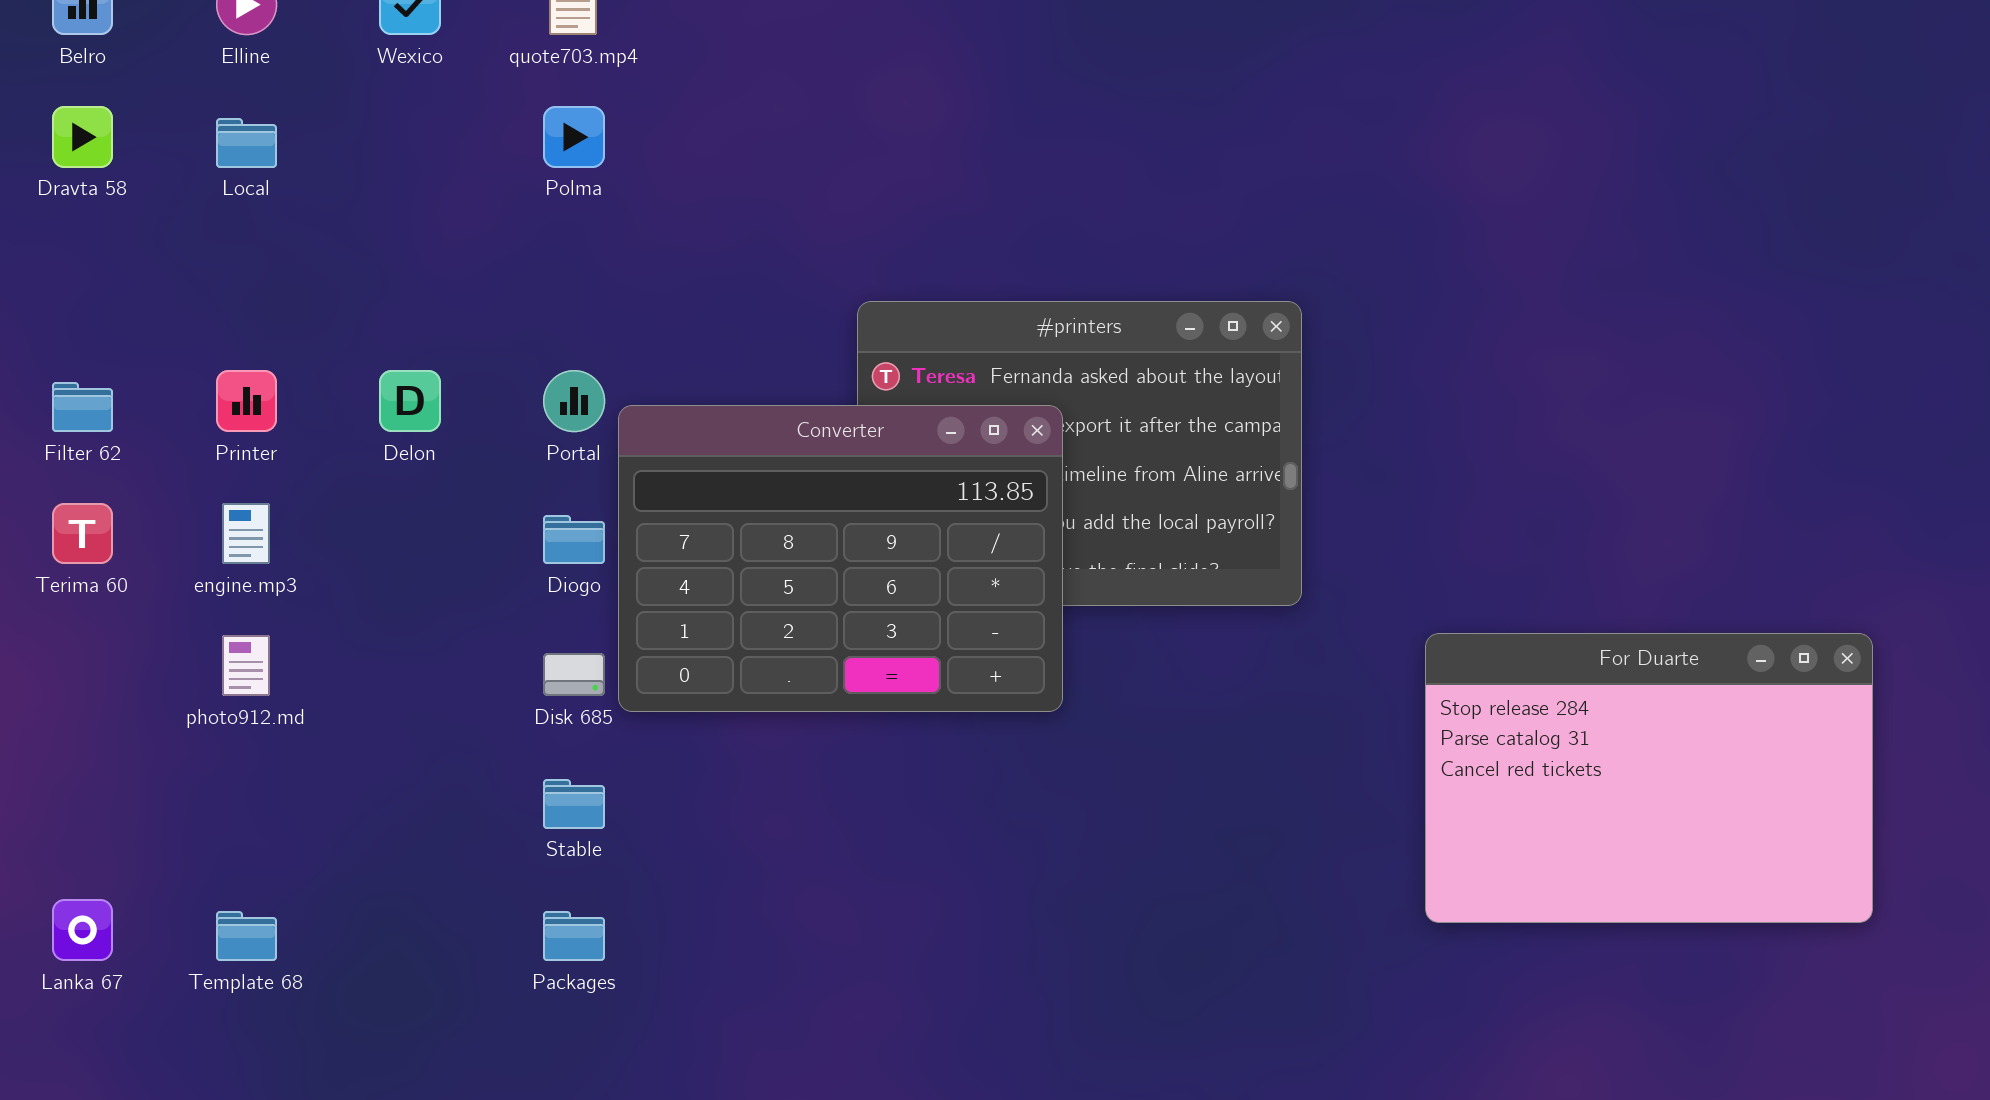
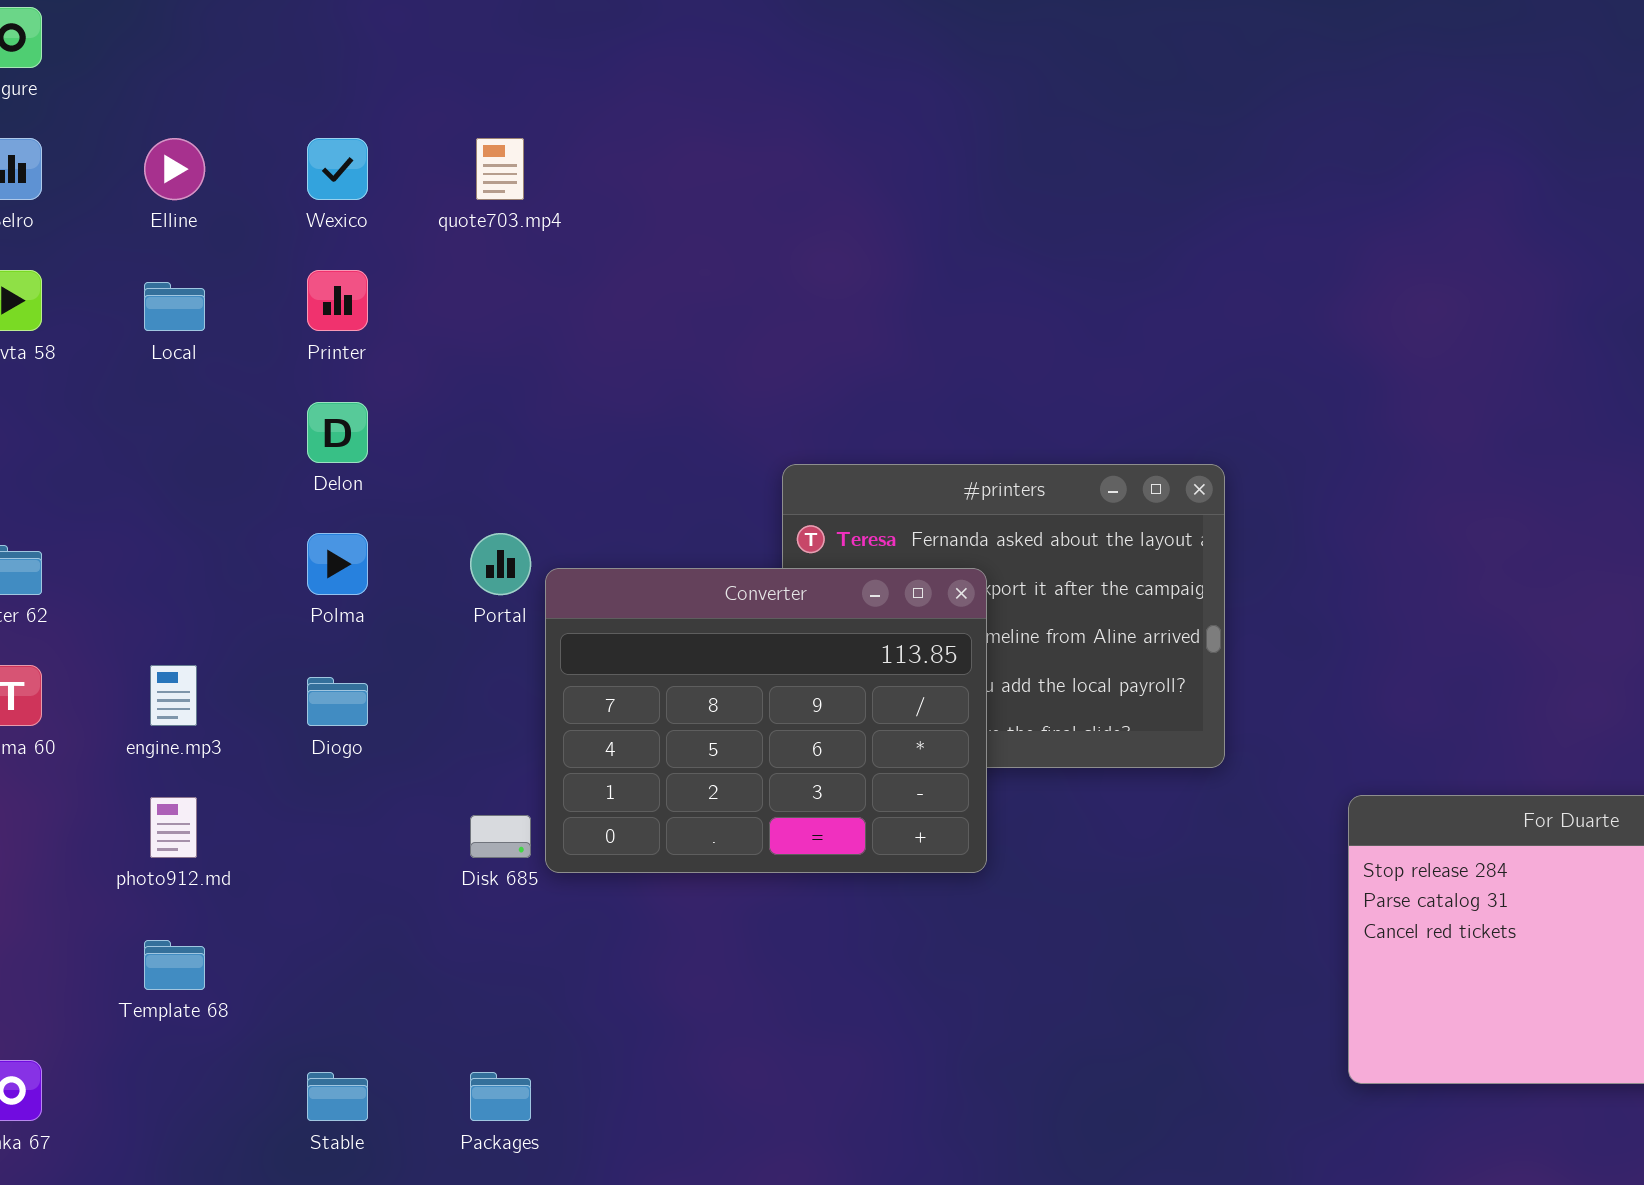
Polma: [543,106,605,168] -> [307,533,368,595], moved
Printer: [216,370,277,432] -> [307,270,368,331], moved
Delon: [379,370,441,432] -> [307,402,368,463], moved
Diogo: [543,515,605,564] -> [307,677,368,726], moved
Stable: [543,779,605,829] -> [307,1072,368,1121], moved
Template 68: [216,911,277,961] -> [144,940,205,990], moved

